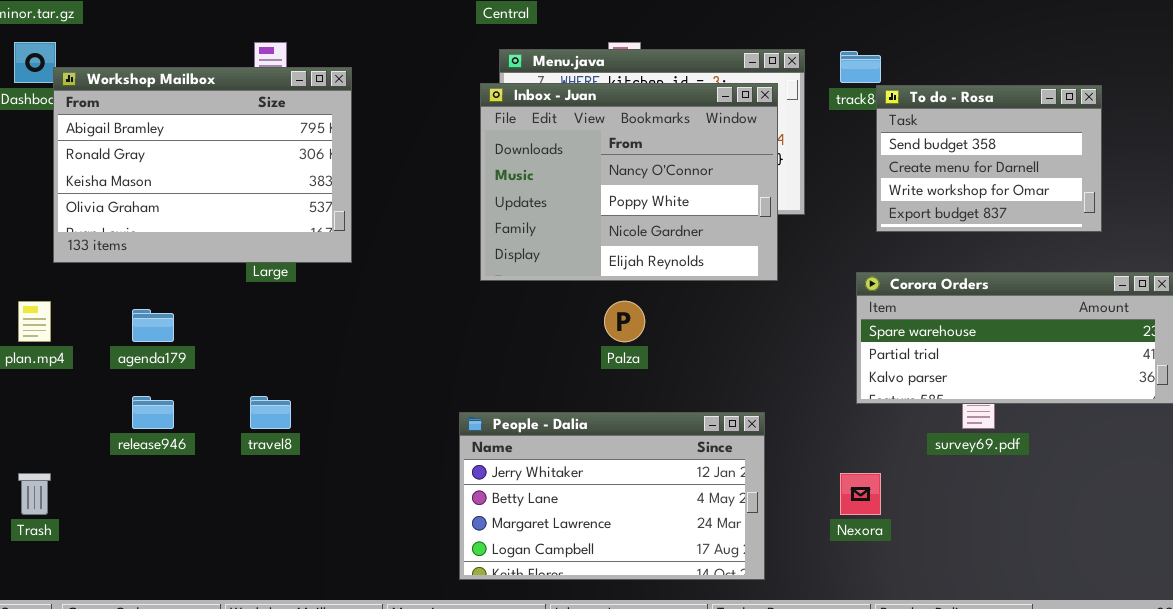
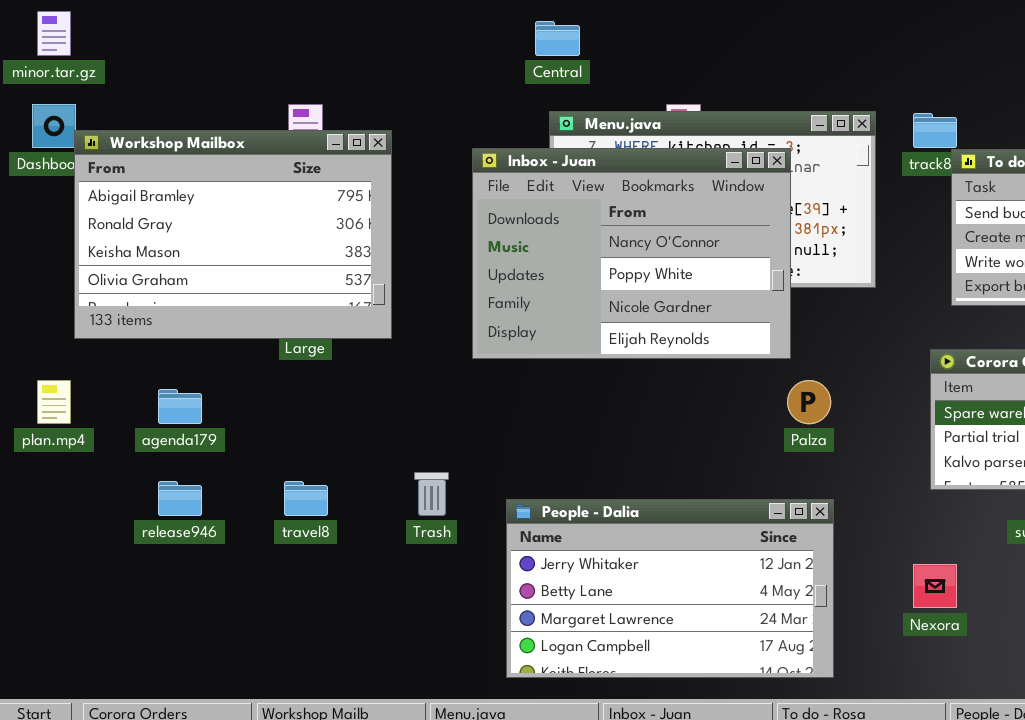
Inbox - Juan: [480,83,778,281] -> [472,148,791,359], moved
Palza: [604,301,645,342] -> [787,380,831,424], moved
Trash: [18,473,51,515] -> [414,472,449,516], moved

